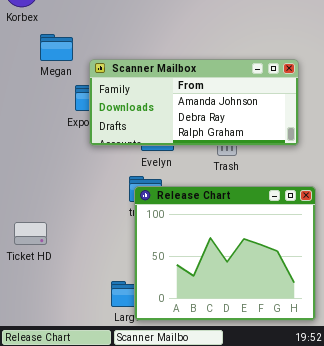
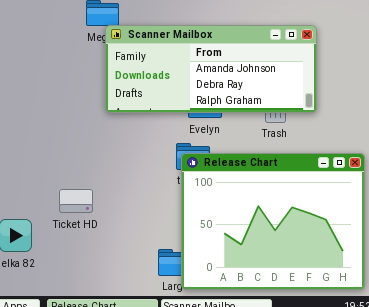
Scanner Mailbox: [89,59,299,146] -> [105,25,317,113], moved

